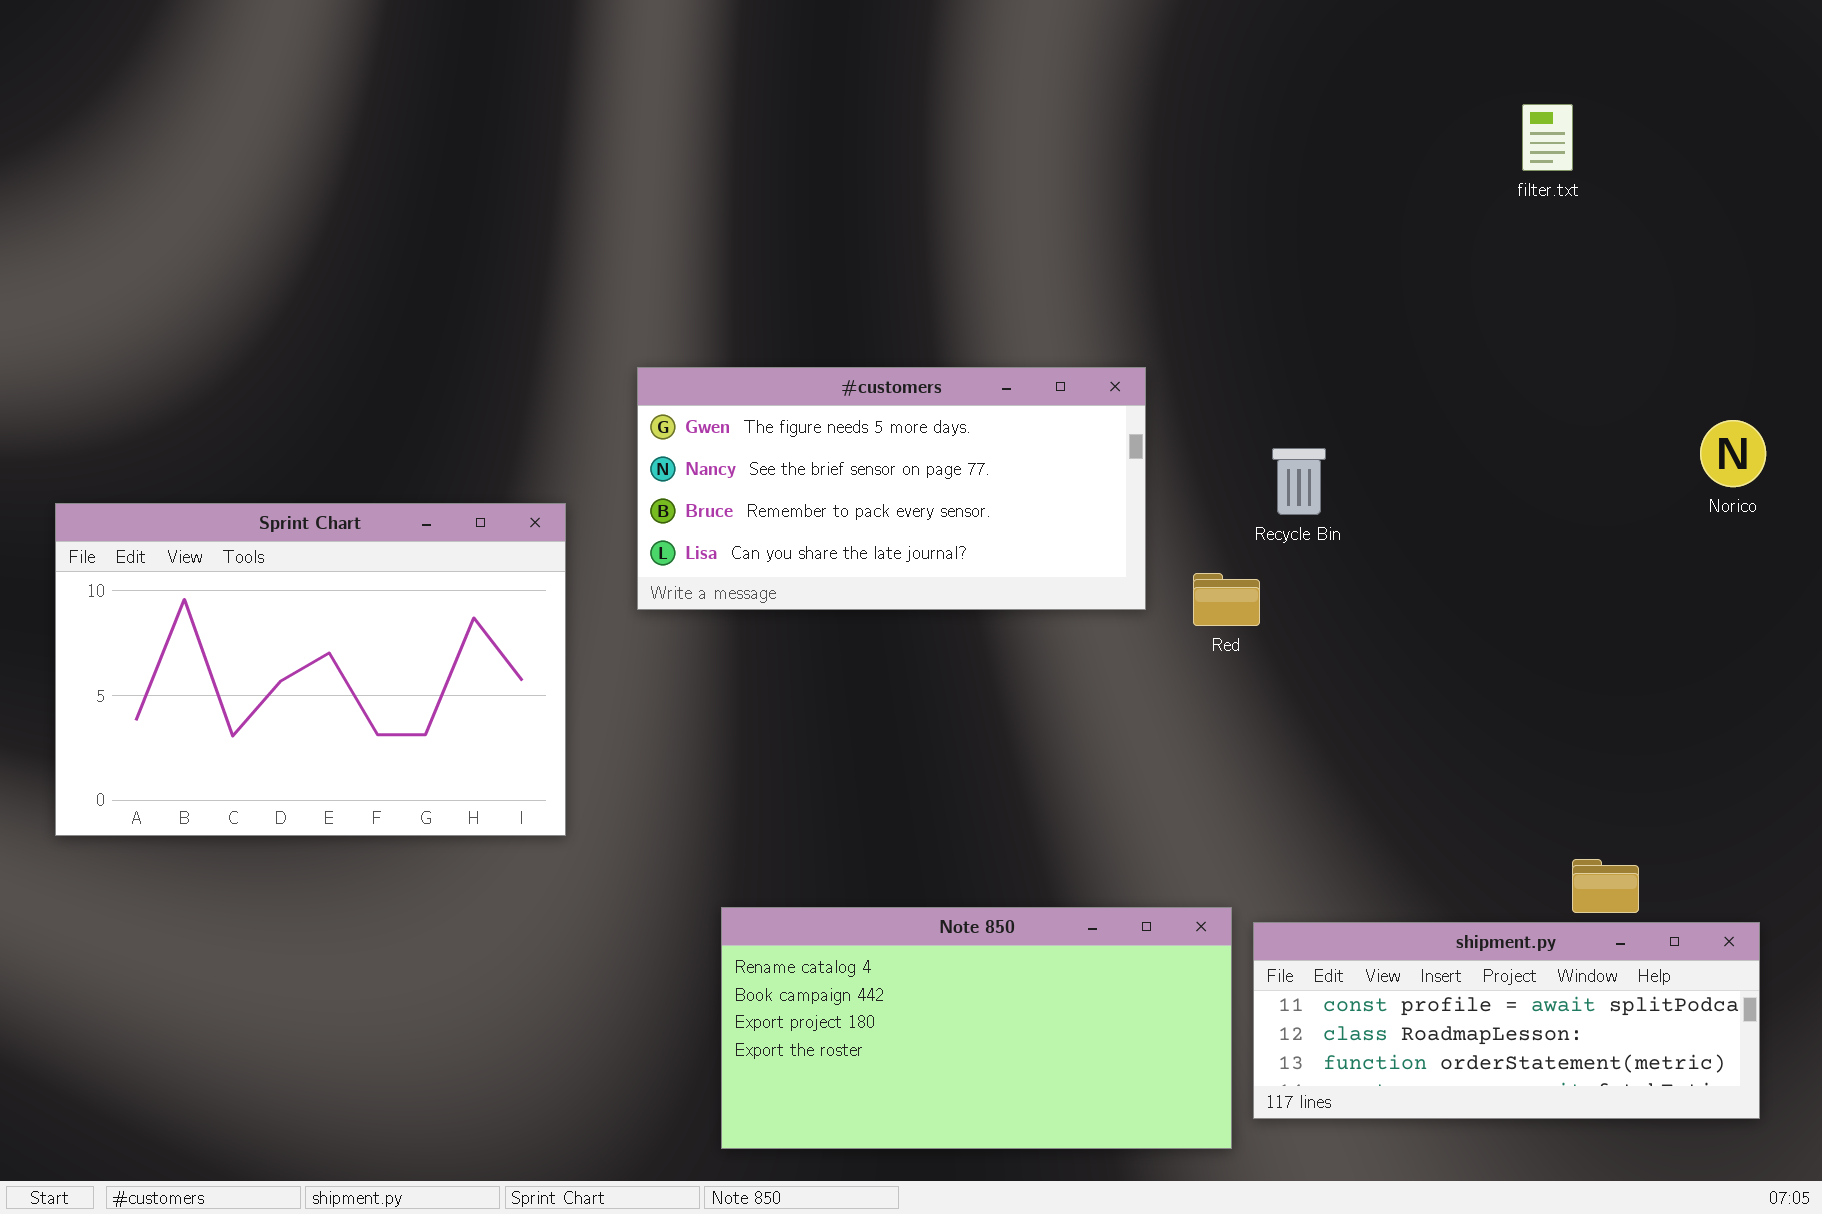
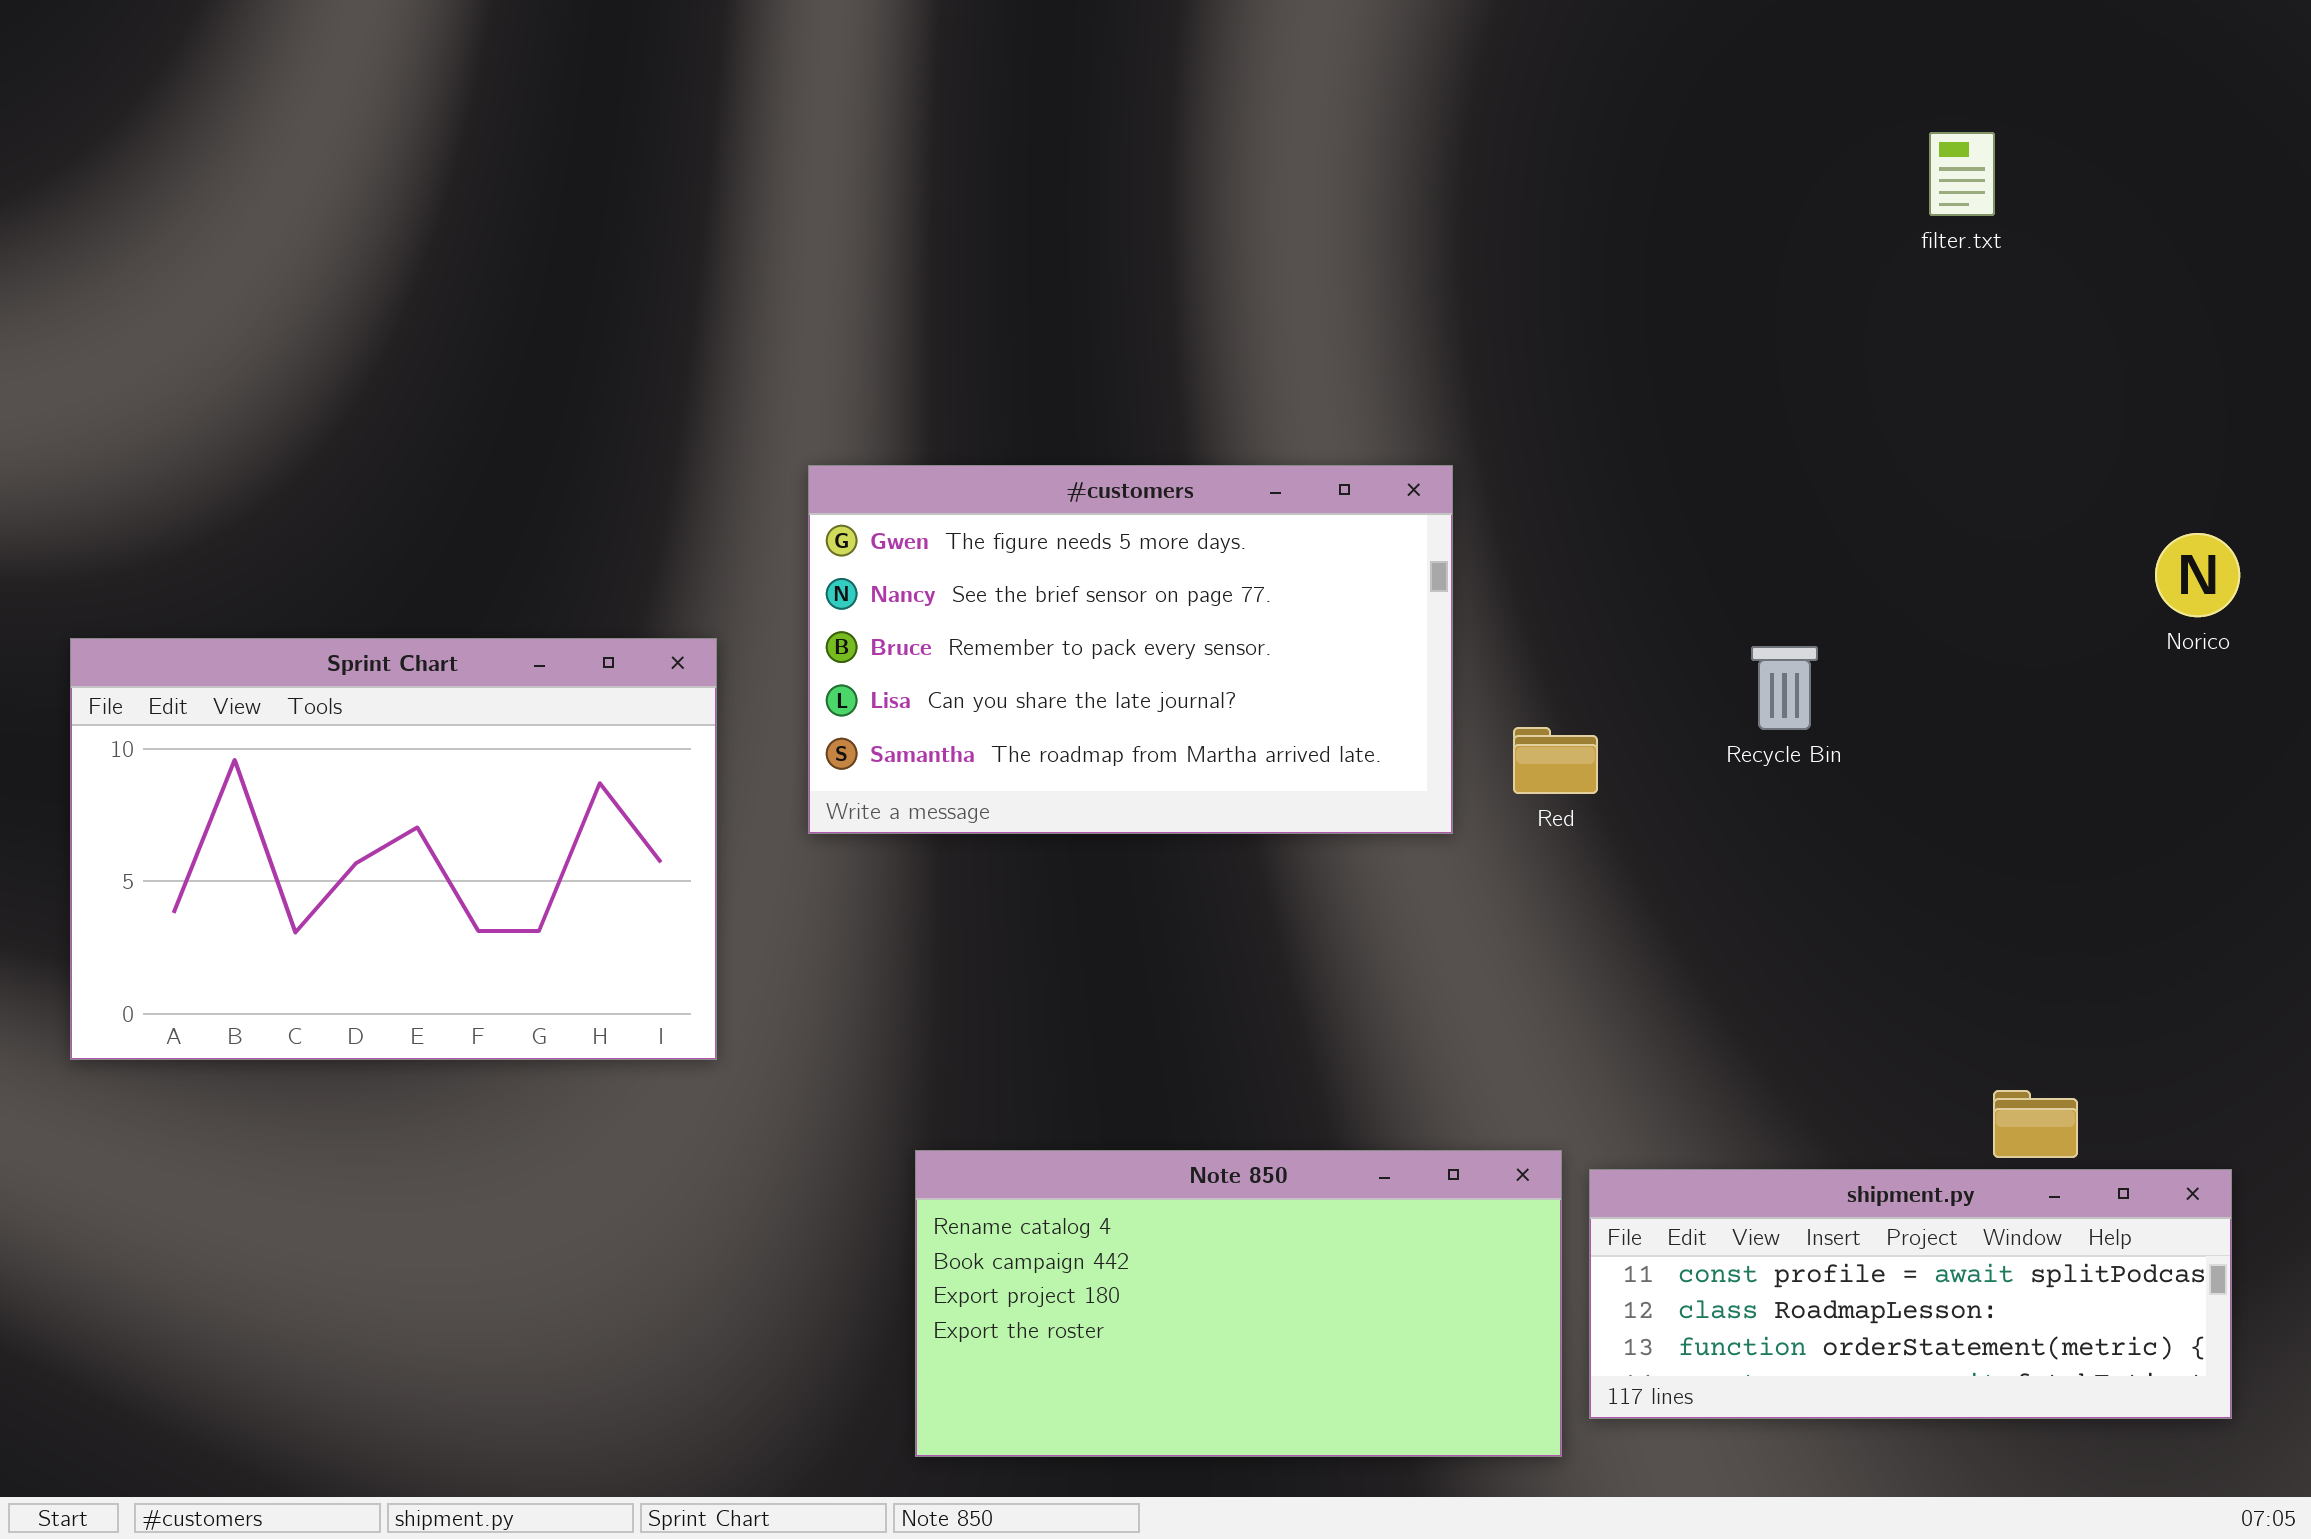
#customers: [637,367,1146,610] -> [808,465,1453,834], resized
Recycle Bin: [1272,448,1326,515] -> [1751,646,1818,730], moved

